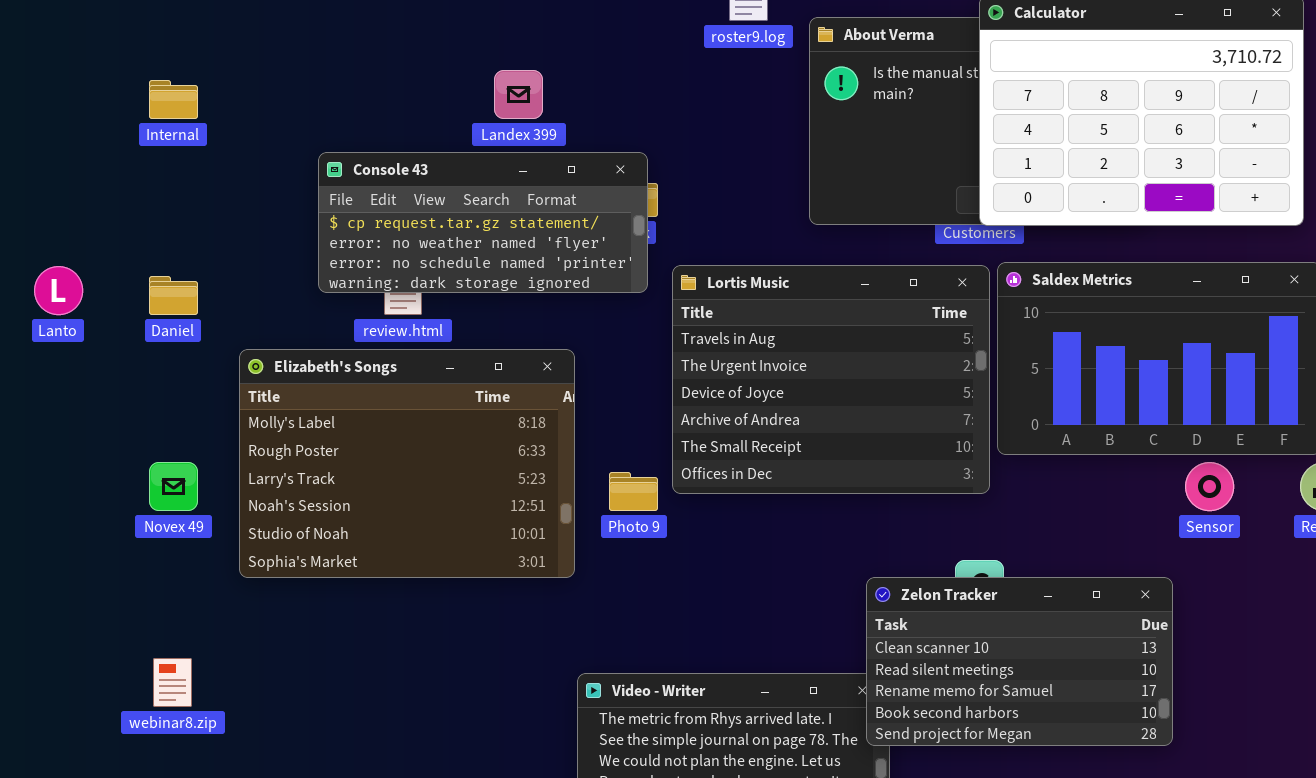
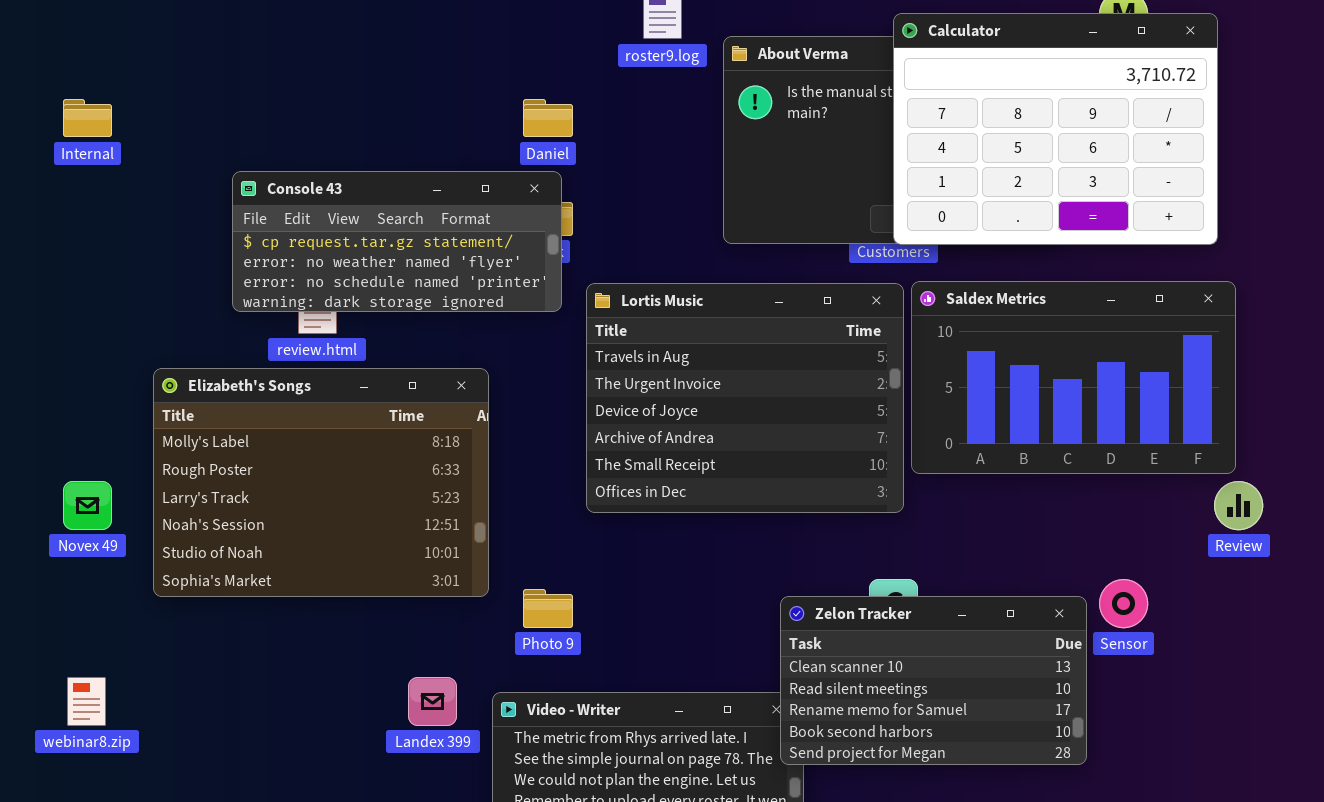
Landex 399: [494,70,543,119] -> [408,677,457,726], moved
Daniel: [149,276,198,315] -> [523,99,573,137], moved
Sensor: [1185,462,1234,511] -> [1099,579,1148,628], moved
Photo 9: [609,472,658,511] -> [523,589,573,628], moved

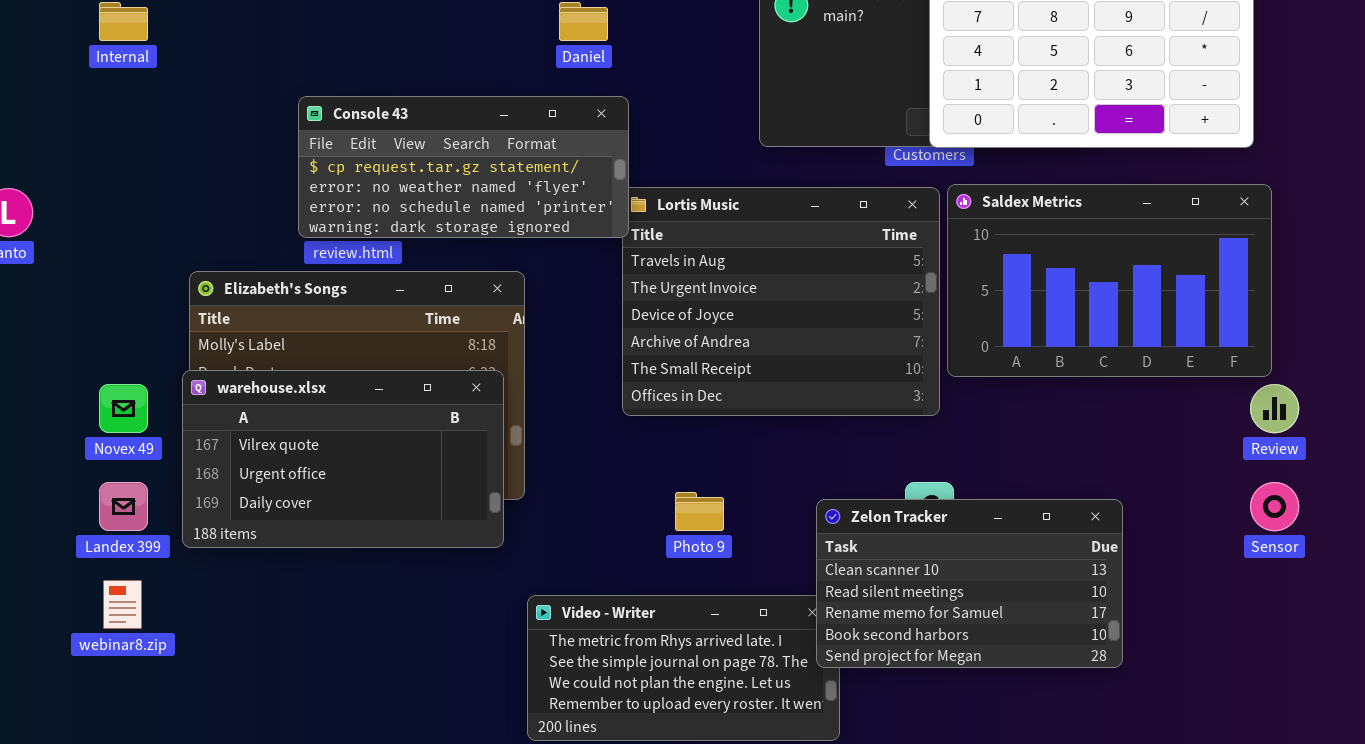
Console 43: [232,171,562,312] -> [298,96,629,238], moved
warehouse.xlsx: none -> [182,370,504,548], opened
Sensor: [1099,579,1148,628] -> [1250,482,1299,531], moved
Photo 9: [523,589,573,628] -> [675,492,724,531], moved
Landex 399: [408,677,457,726] -> [99,482,148,531], moved

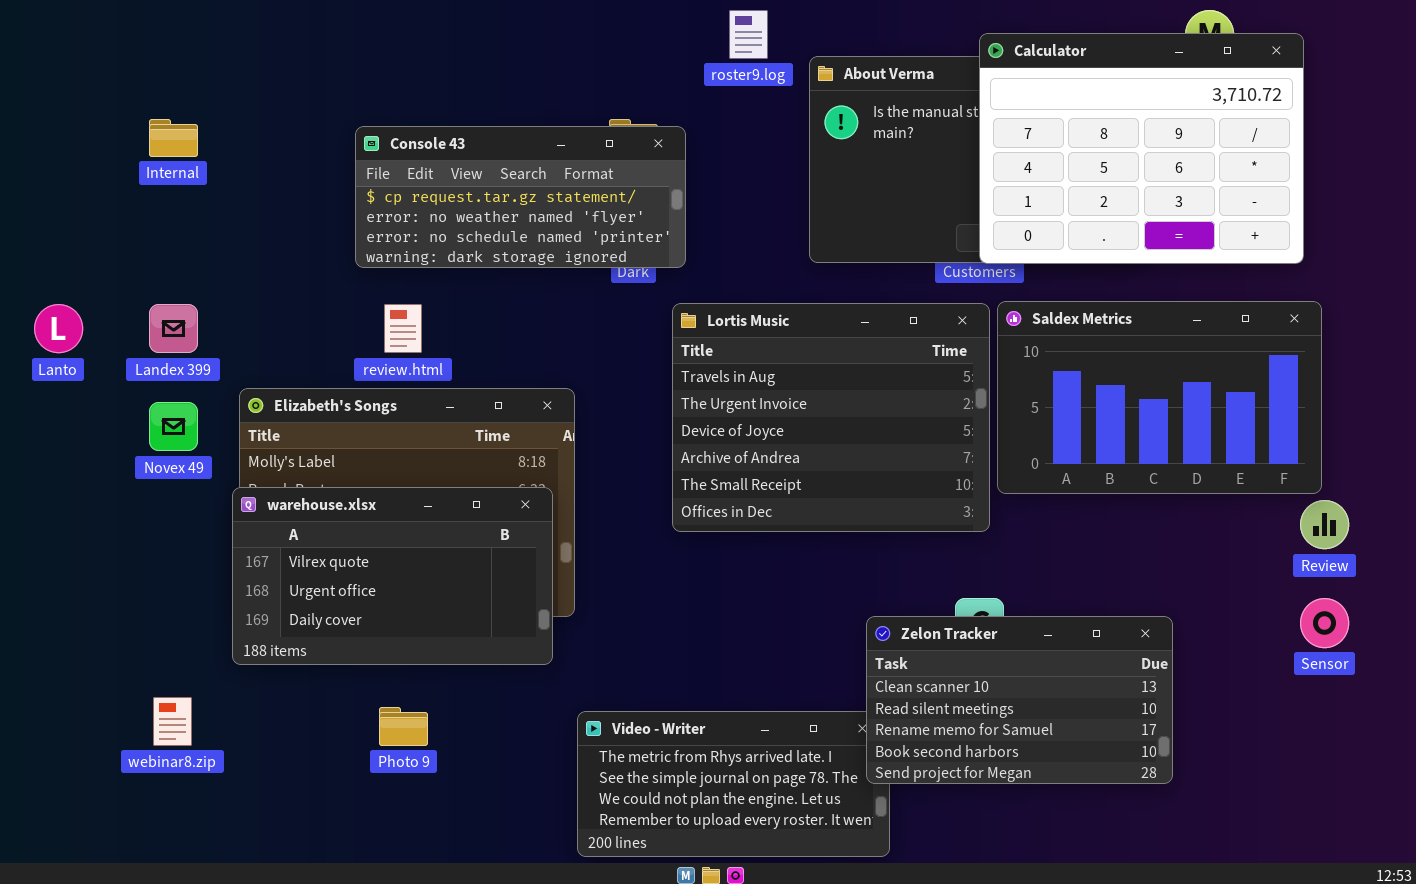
Console 43: [298,96,629,238] -> [355,126,686,268], moved
Novex 49: [99,384,148,433] -> [149,402,198,451], moved
Landex 399: [99,482,148,531] -> [149,304,198,353], moved
Photo 9: [675,492,724,531] -> [379,707,428,746], moved

